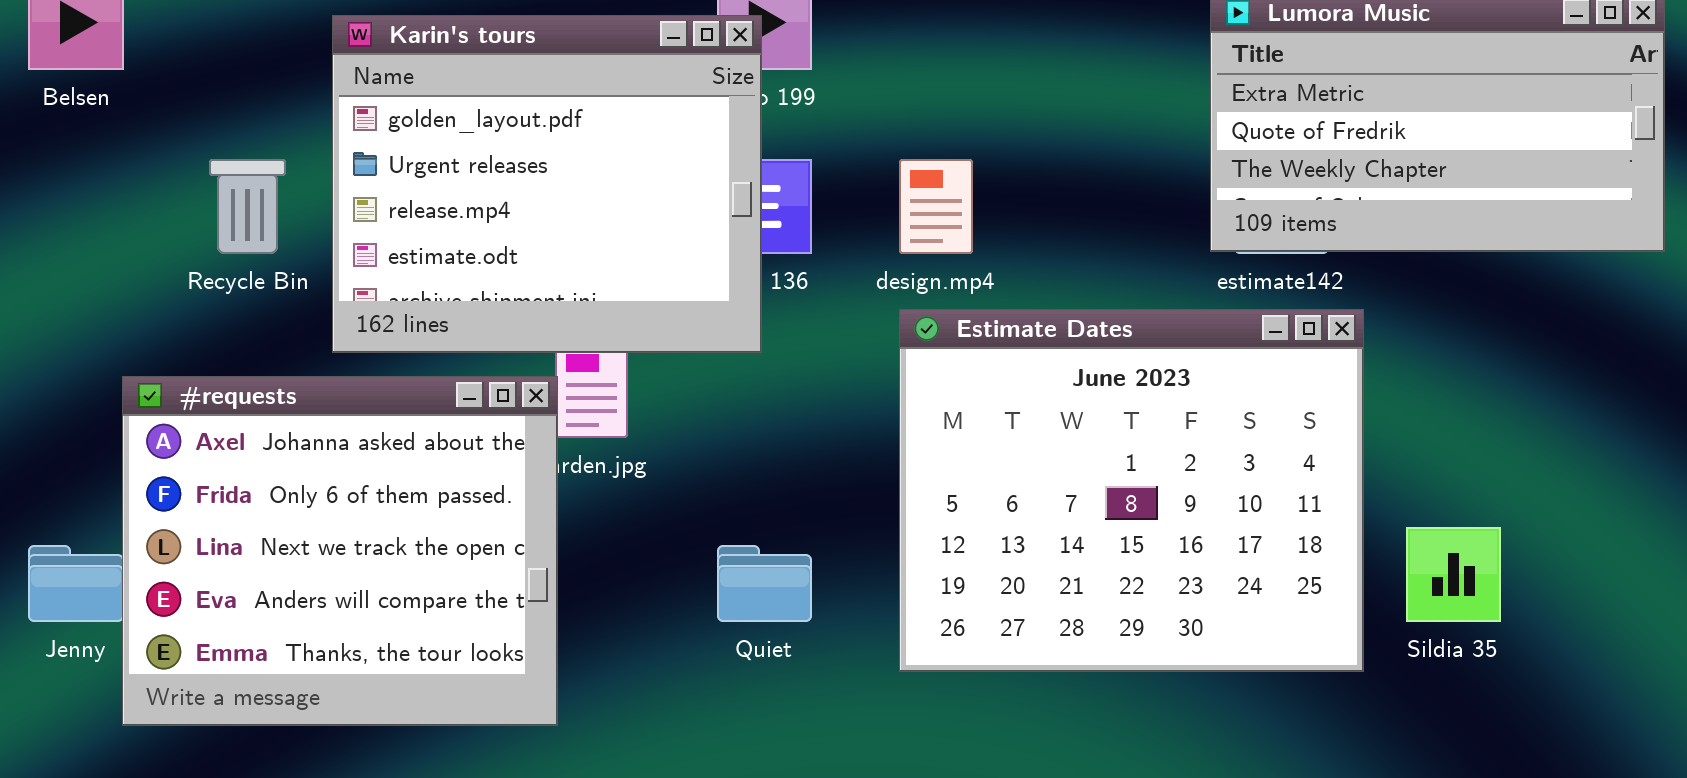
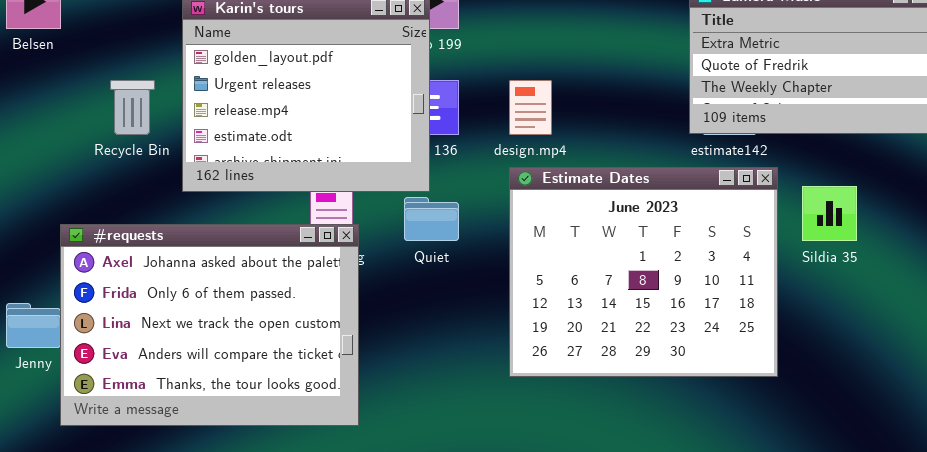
#requests: [122,376,558,726] -> [60,224,359,426], moved, resized
Sildia 35: [1406,527,1501,622] -> [802,186,857,241], moved
Quiet: [717,545,812,622] -> [404,197,459,241], moved

